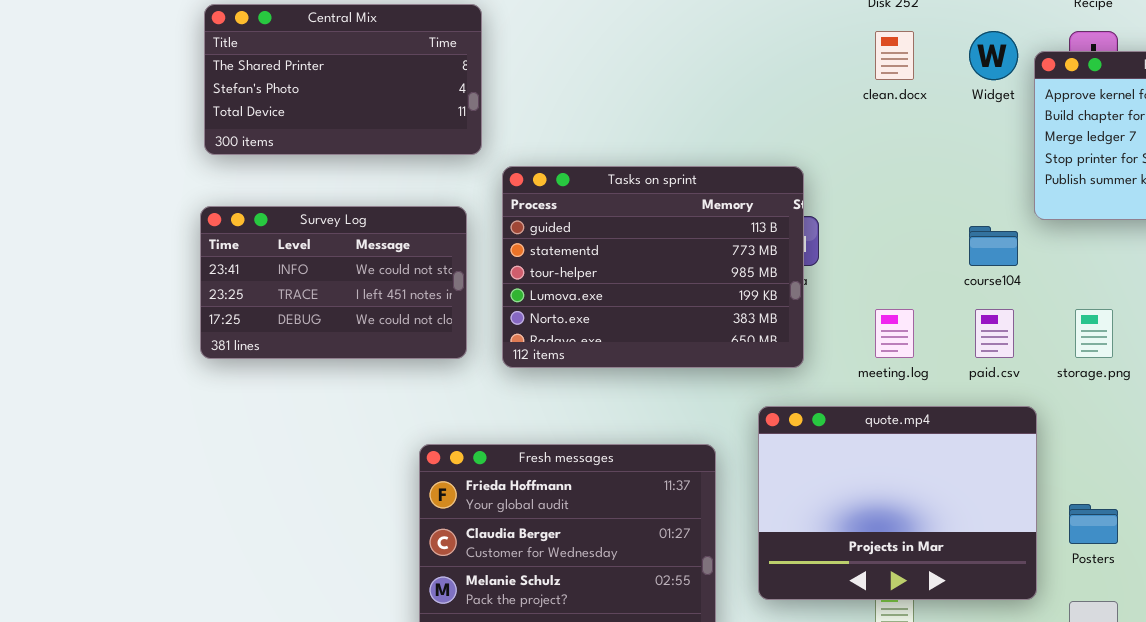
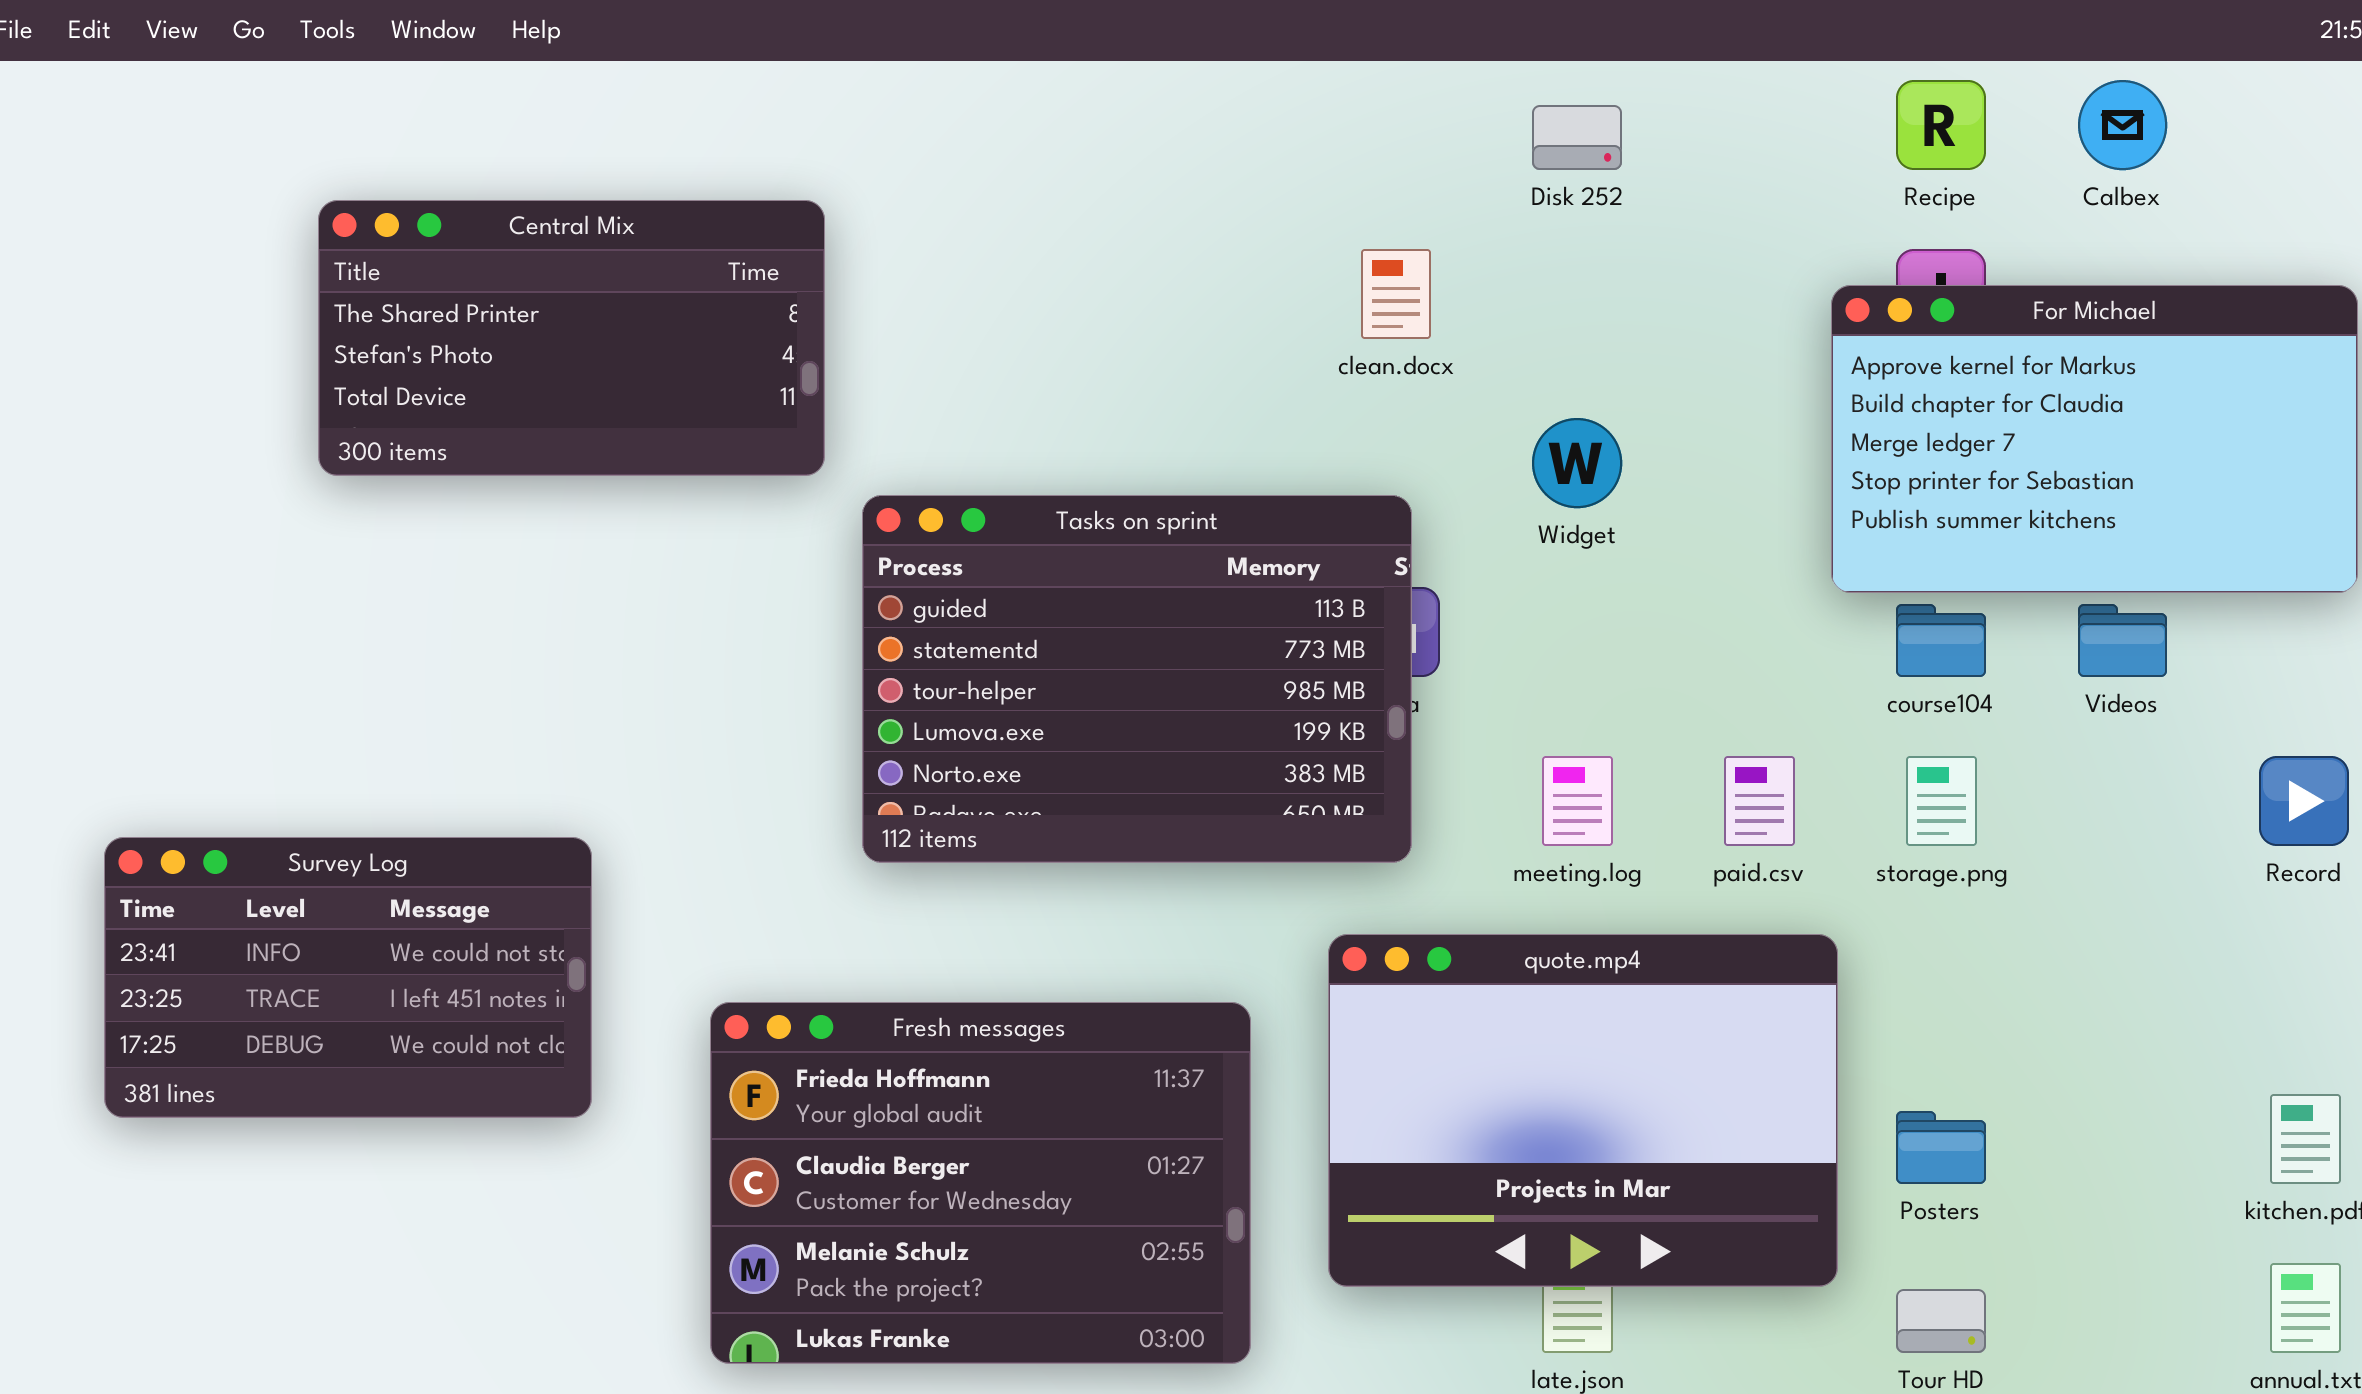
clean.docx: [875,31,914,80] -> [1361,249,1431,339], moved
Widget: [969,31,1018,80] -> [1532,418,1622,508], moved
Survey Log: [200,206,467,359] -> [104,837,592,1118], moved
course104: [969,226,1018,266] -> [1896,604,1986,677], moved

